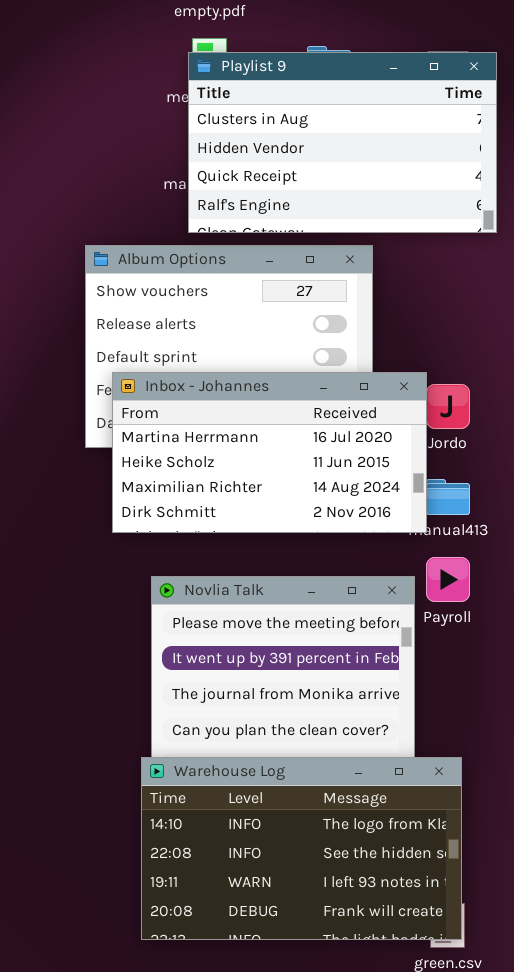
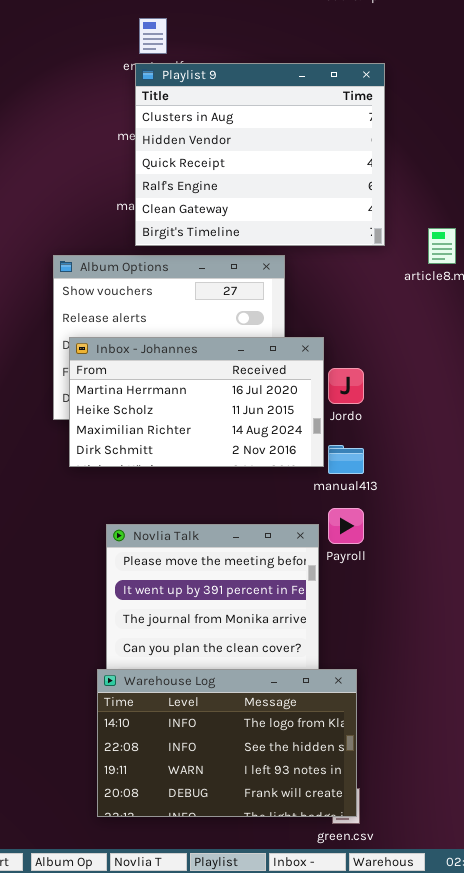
Playlist 9: [188,52,497,233] -> [135,63,385,246], resized
Inbox - Johannes: [112,372,427,533] -> [69,337,324,467], moved

